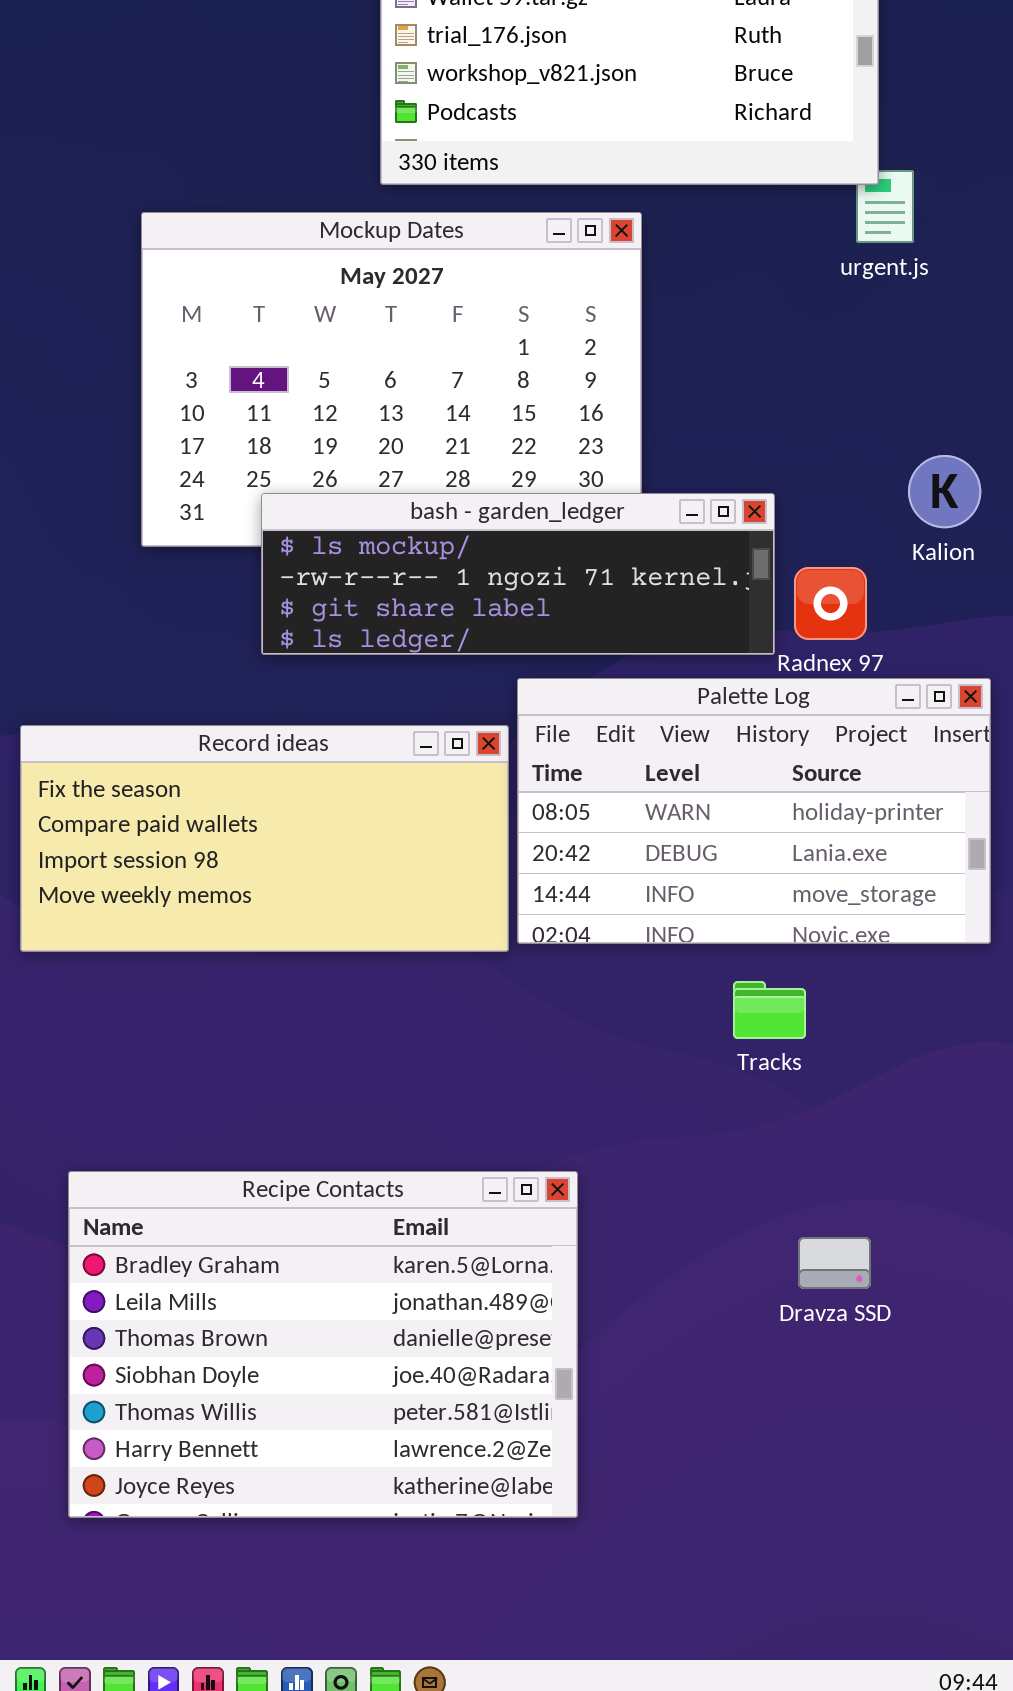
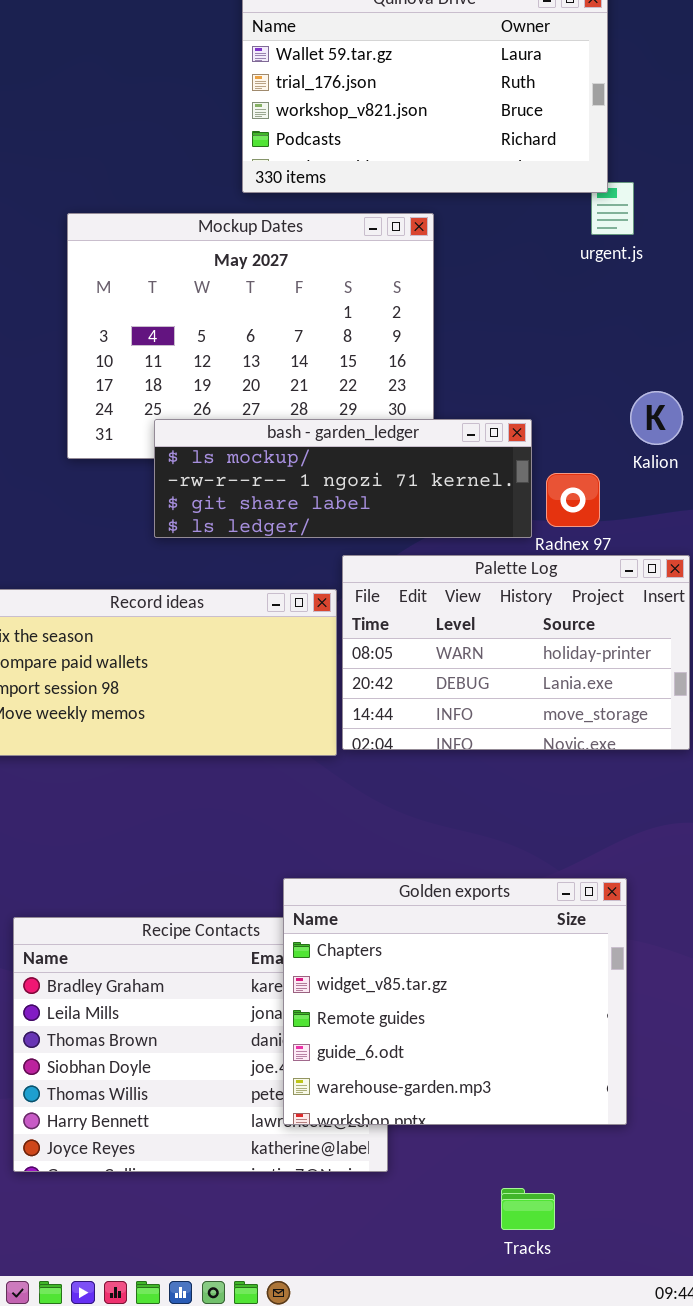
Tracks: [733,981,806,1039] -> [501,1188,555,1230], moved
Golden exports: none -> [283,878,627,1125], opened

